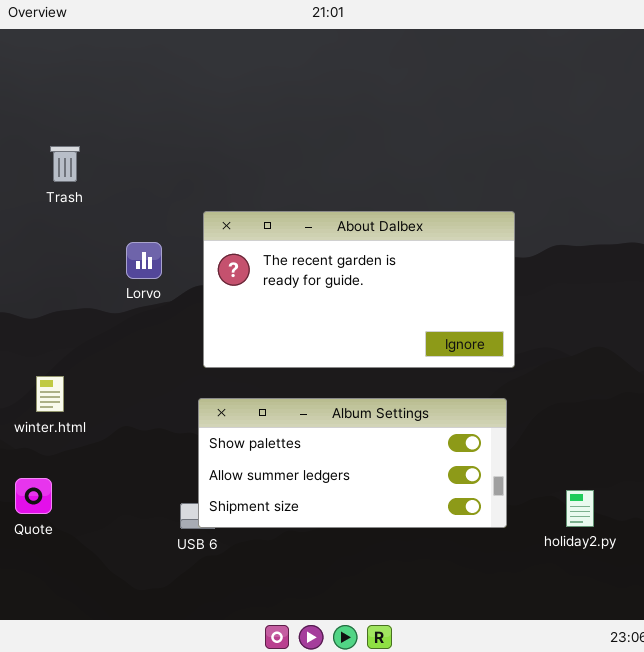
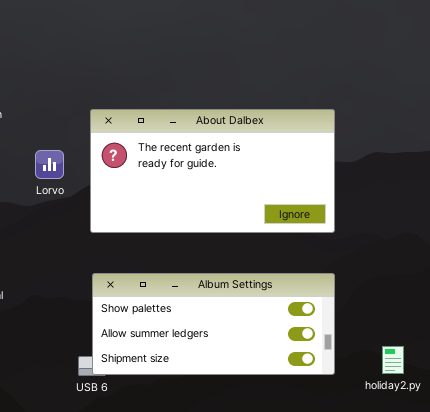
About Dalbex: [203,211,515,368] -> [90,109,335,233], moved

